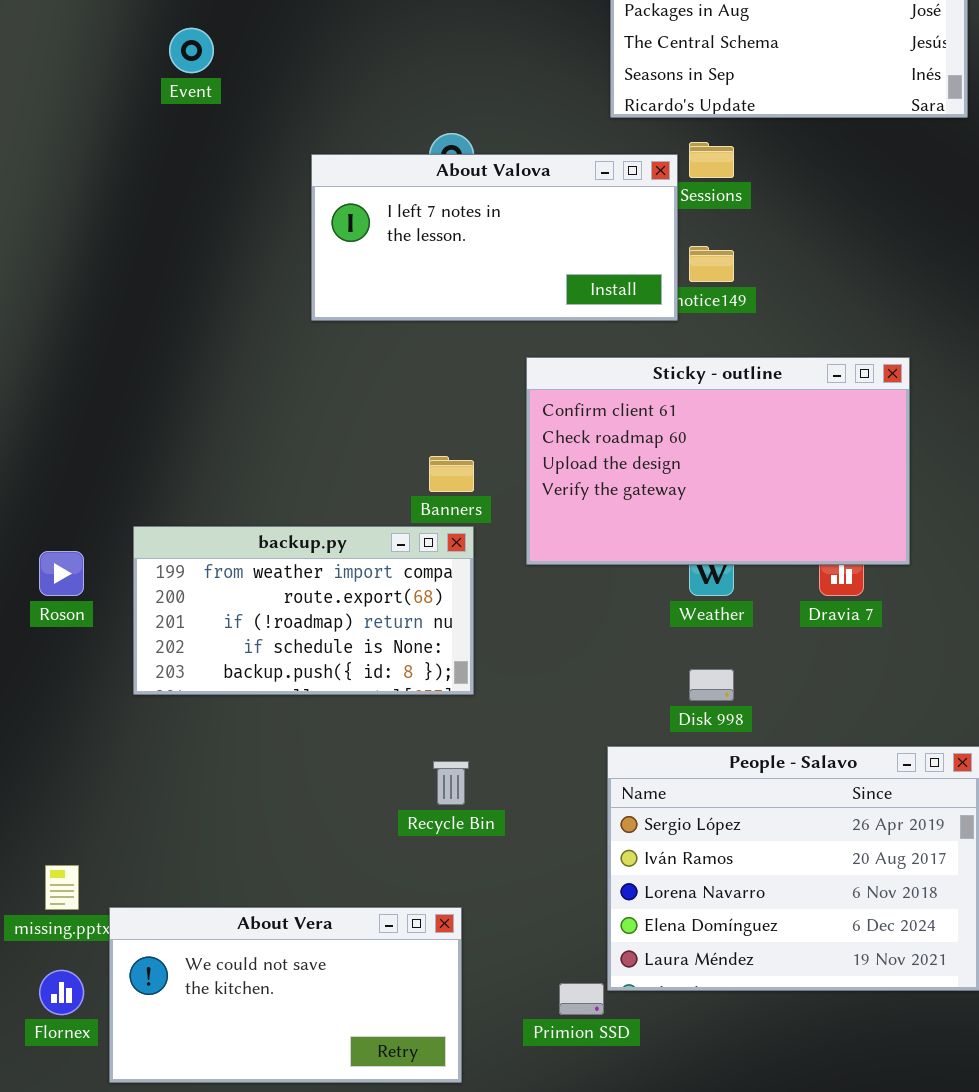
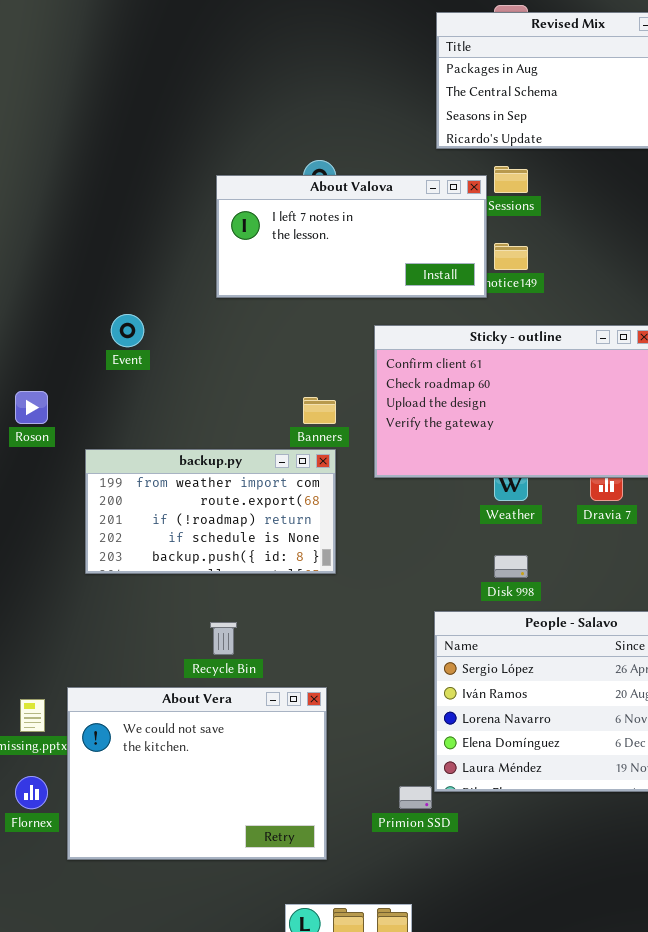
Event: [169,28,214,73] -> [111,314,144,347], moved
Roson: [39,551,84,596] -> [15,391,48,424], moved
Recycle Bin: [433,761,469,805] -> [210,622,237,655], moved
About Vera: [109,907,462,1083] -> [67,687,327,860], resized

